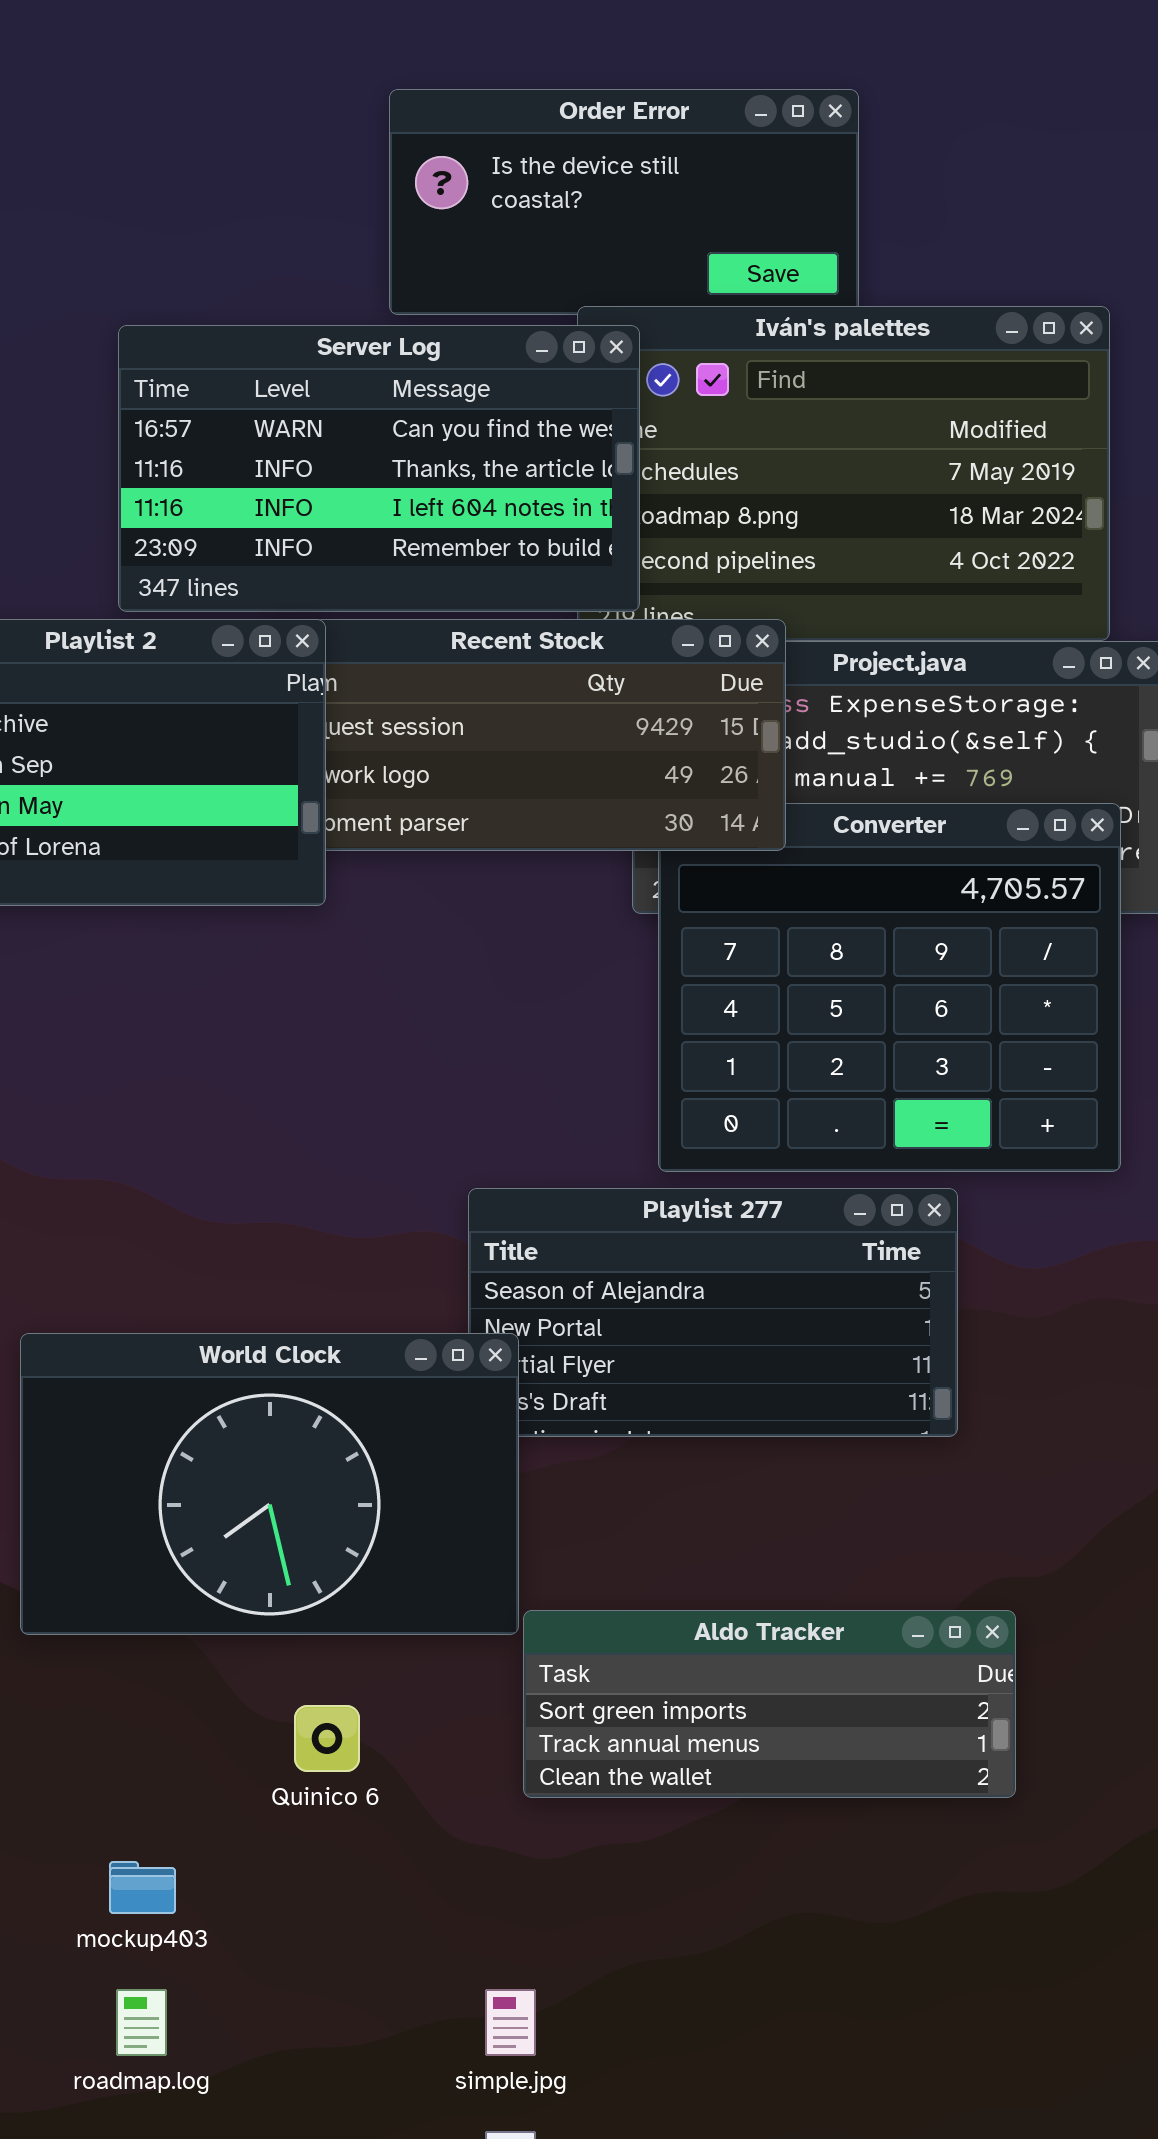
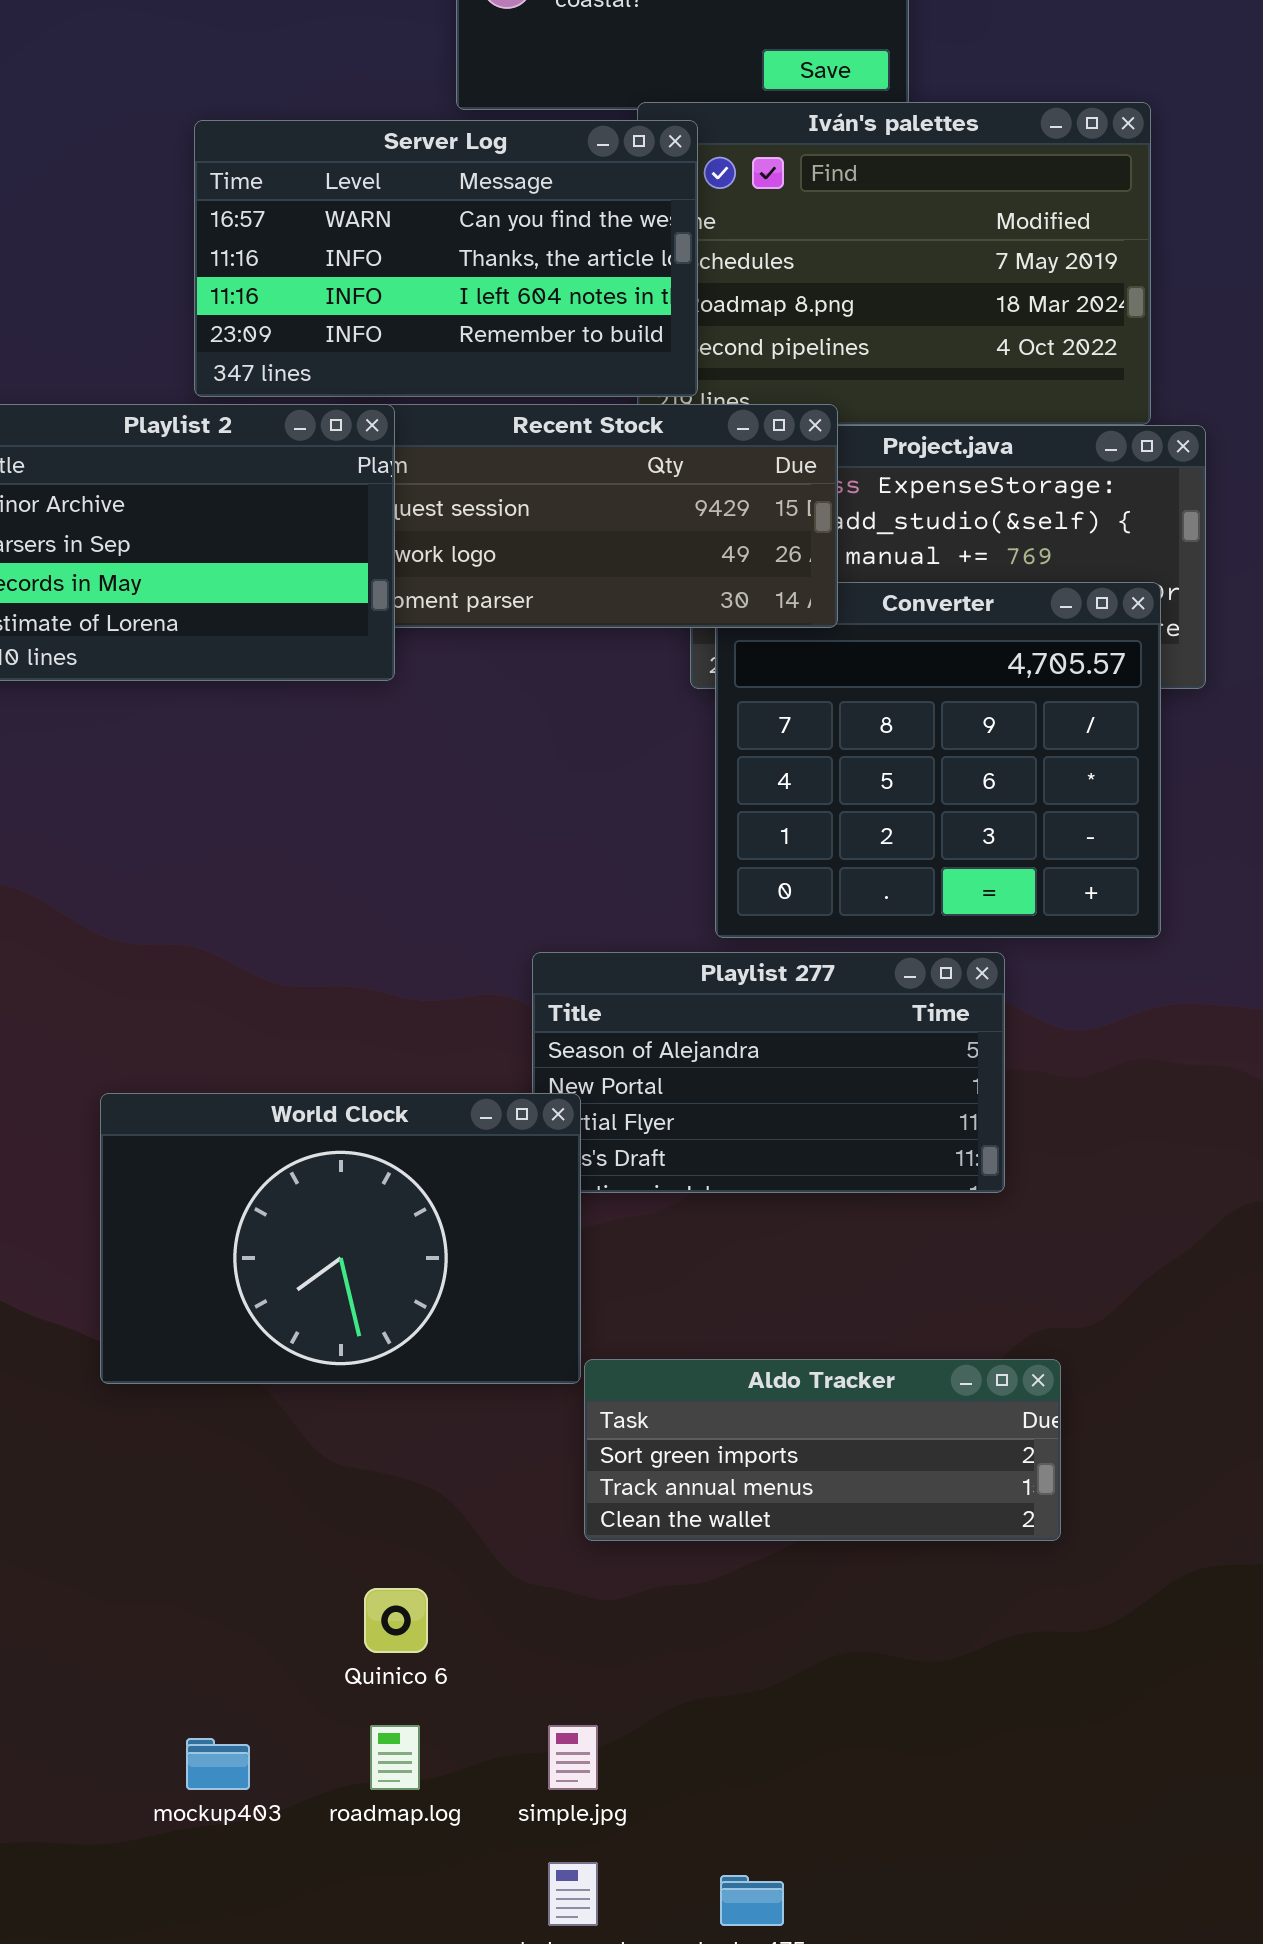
Quinico 6: [294,1705,360,1772] -> [364,1588,428,1653], moved
mockup403: [109,1861,176,1914] -> [186,1738,250,1790], moved
roadmap.log: [116,1989,167,2056] -> [370,1725,420,1790], moved

